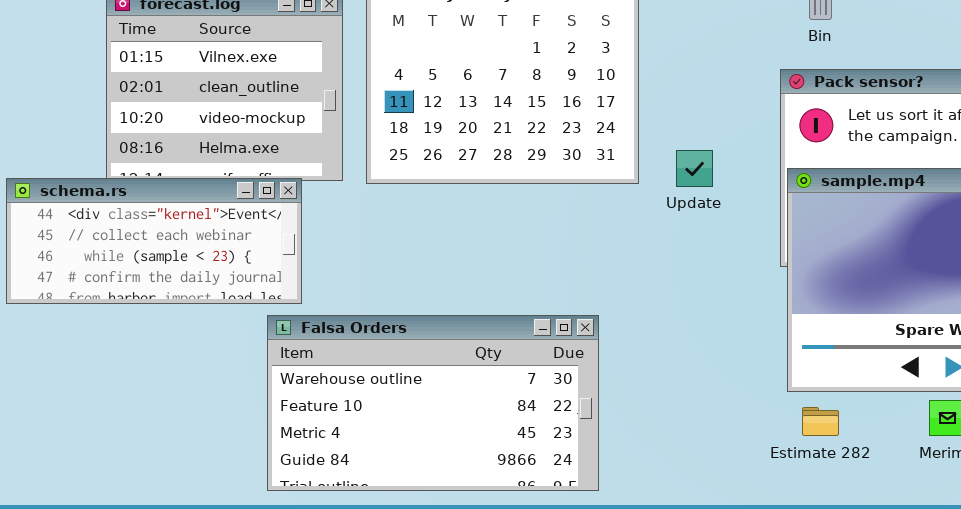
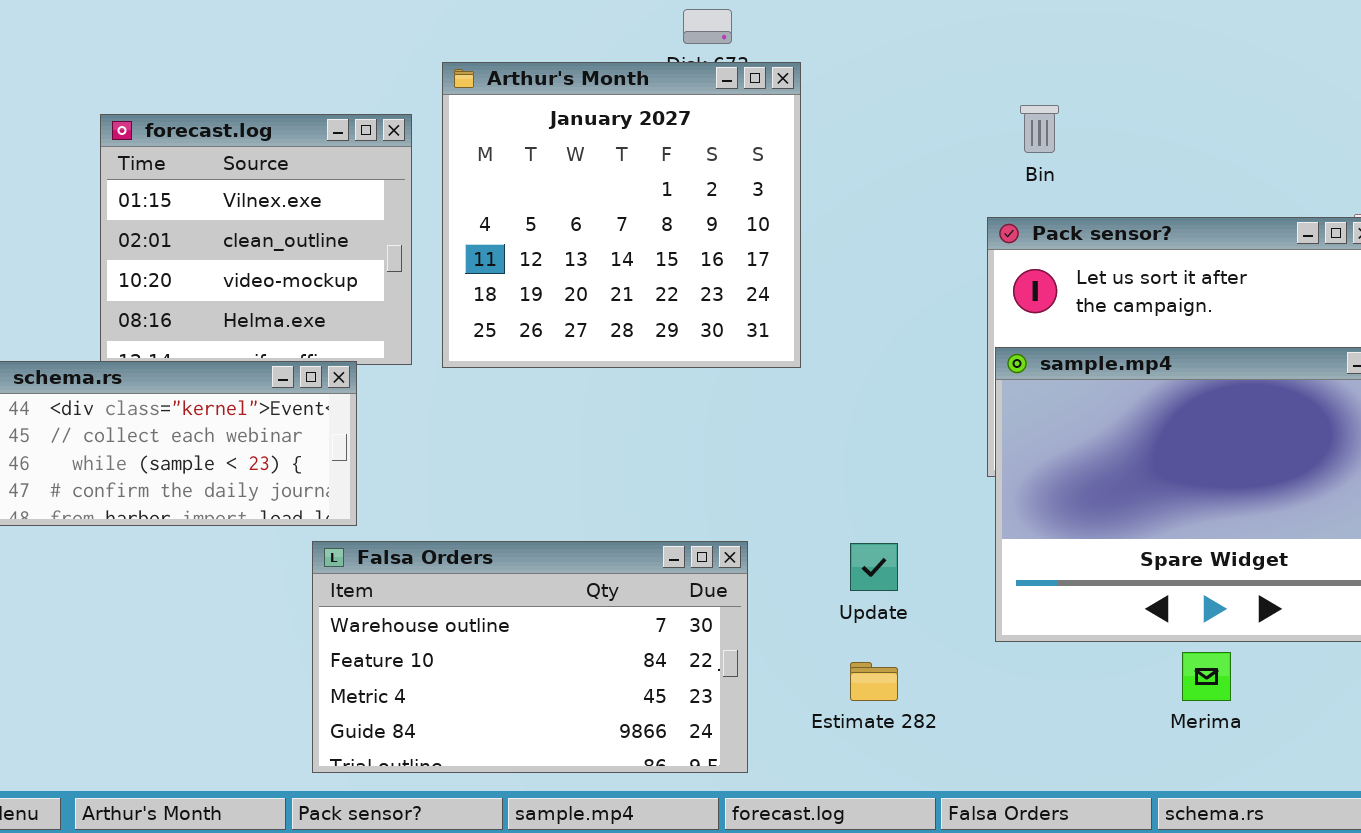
Update: [676,150,713,187] -> [850,543,898,591], moved
Estimate 282: [802,407,839,436] -> [850,662,898,701], moved

